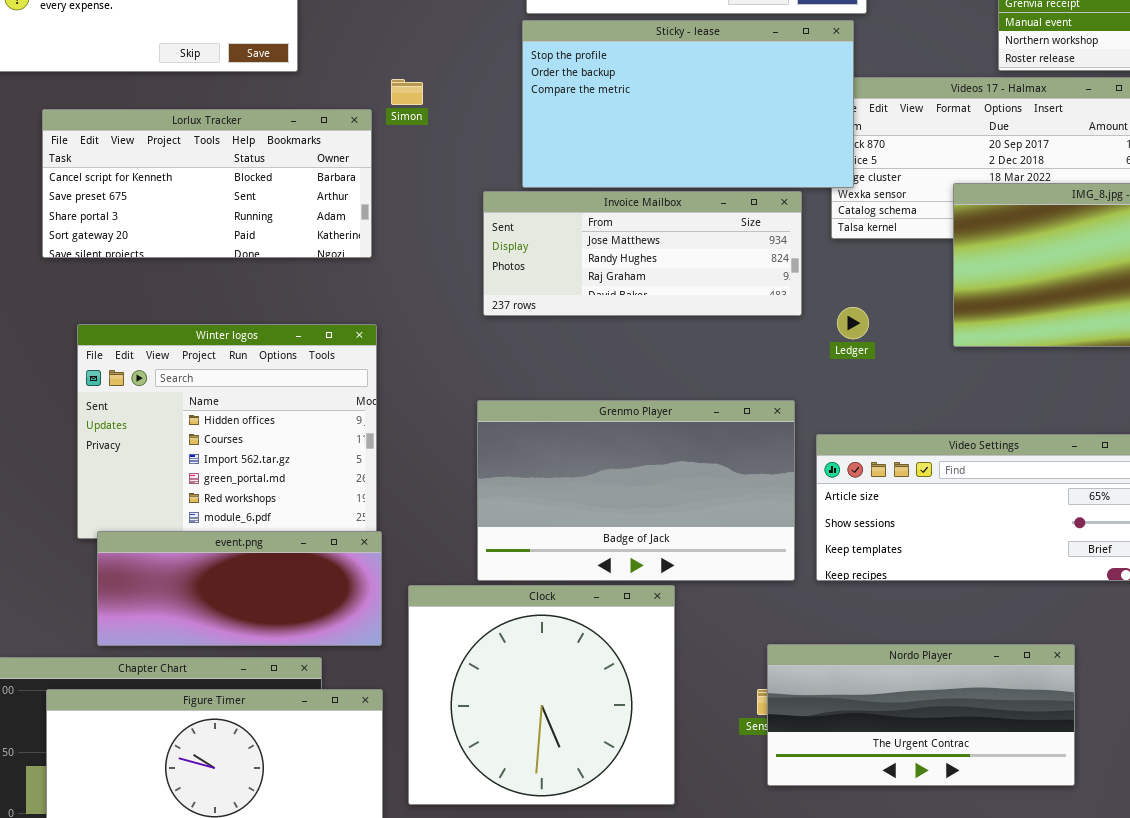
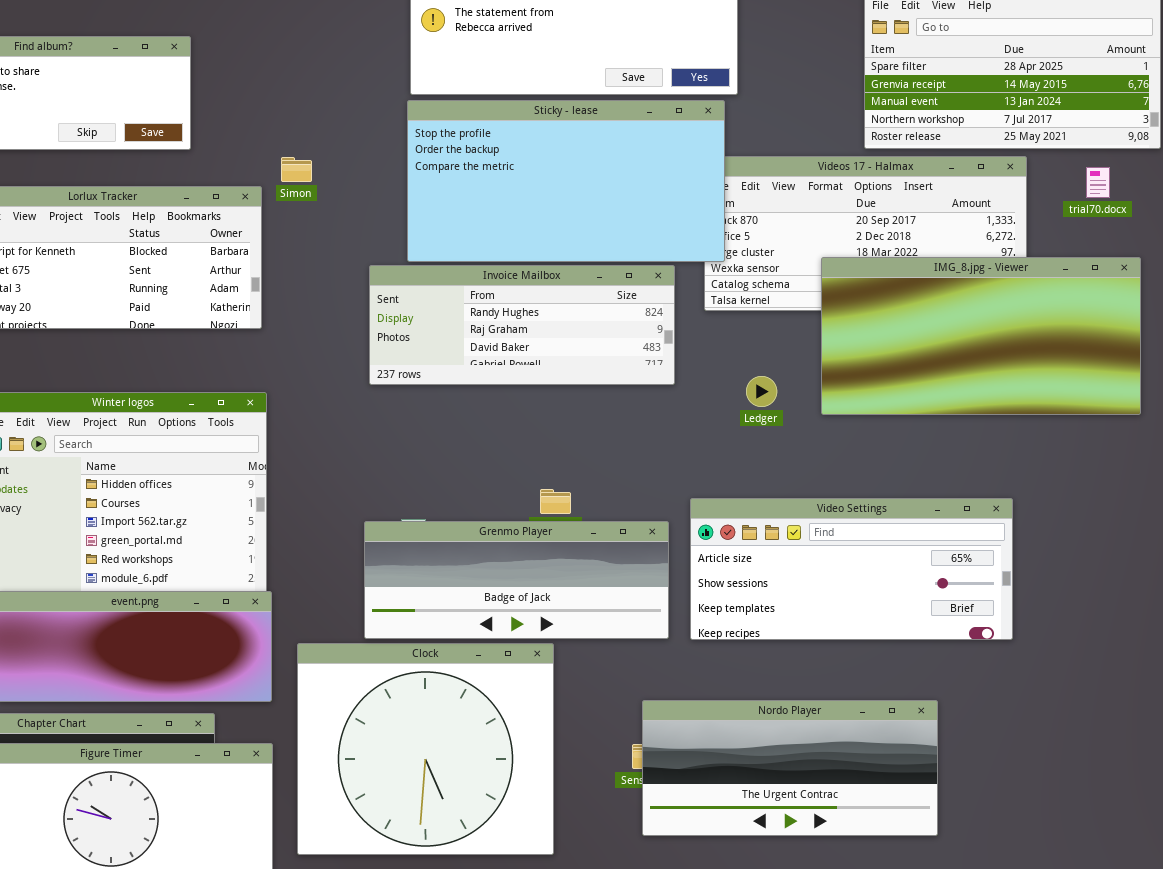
Invoice Mailbox: [483,191,802,316] -> [369,265,675,385], scrolled down 1 row
Ledger: [837,307,869,339] -> [746,376,777,407], moved
Grenmo Player: [477,400,795,581] -> [364,521,669,639], resized

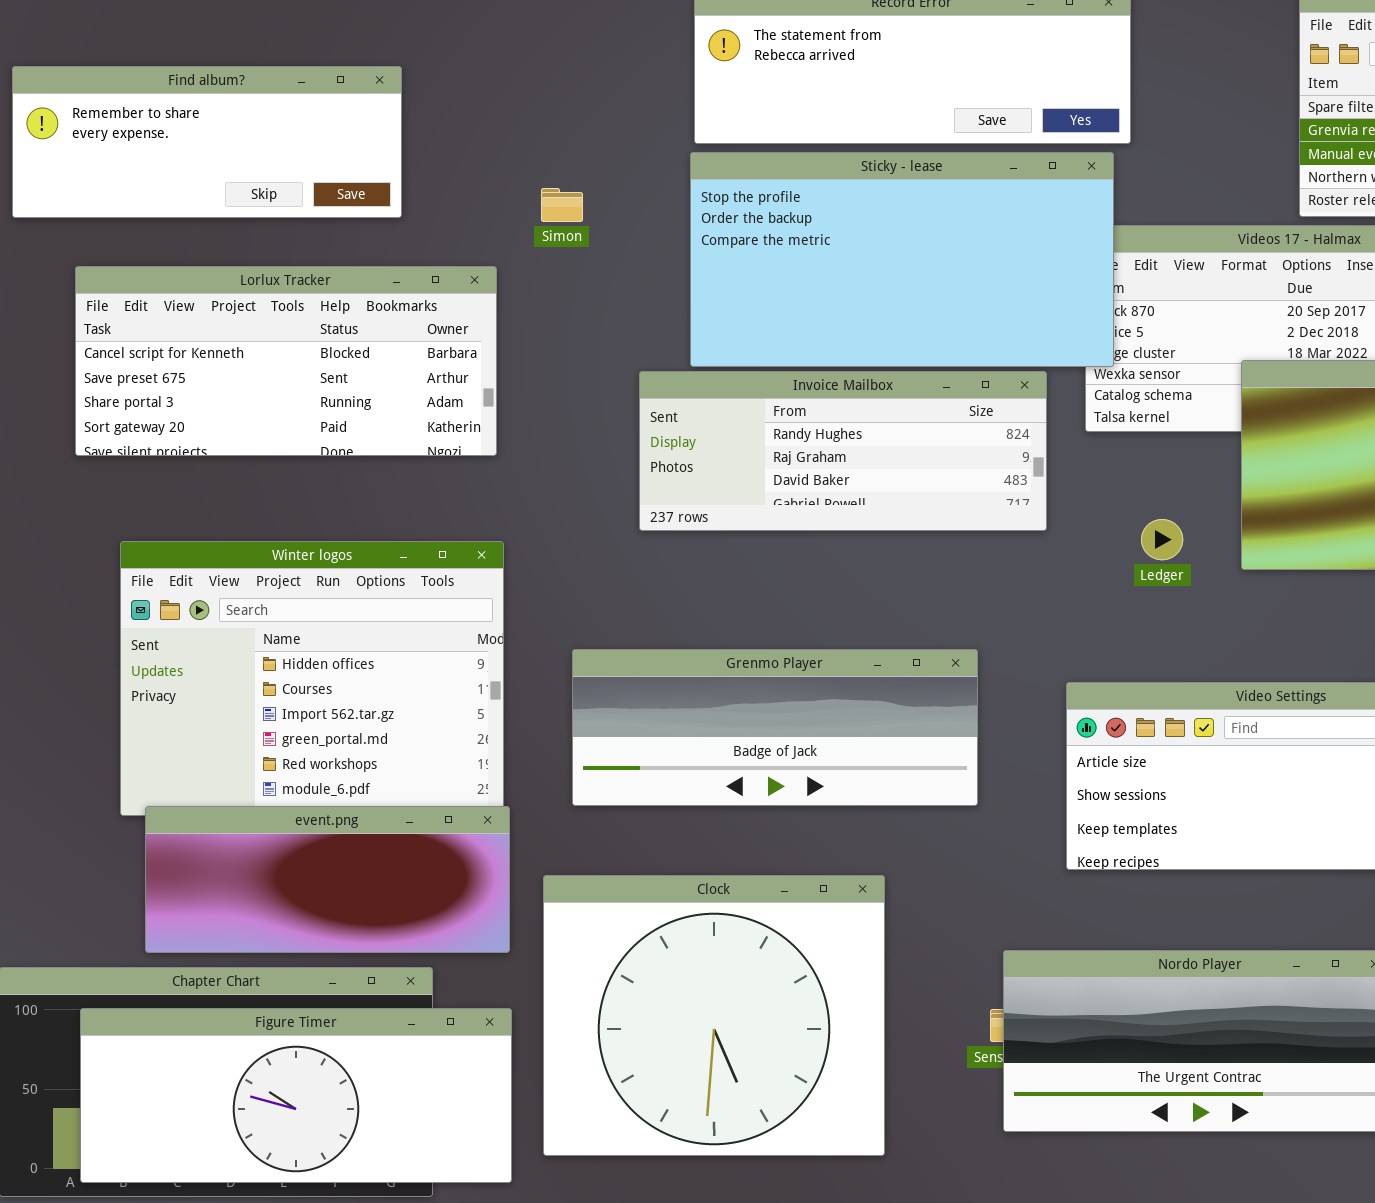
Simon: [281,157,312,182] -> [541,188,583,222], moved
Grenmo Player: [364,521,669,639] -> [572,649,978,806], moved

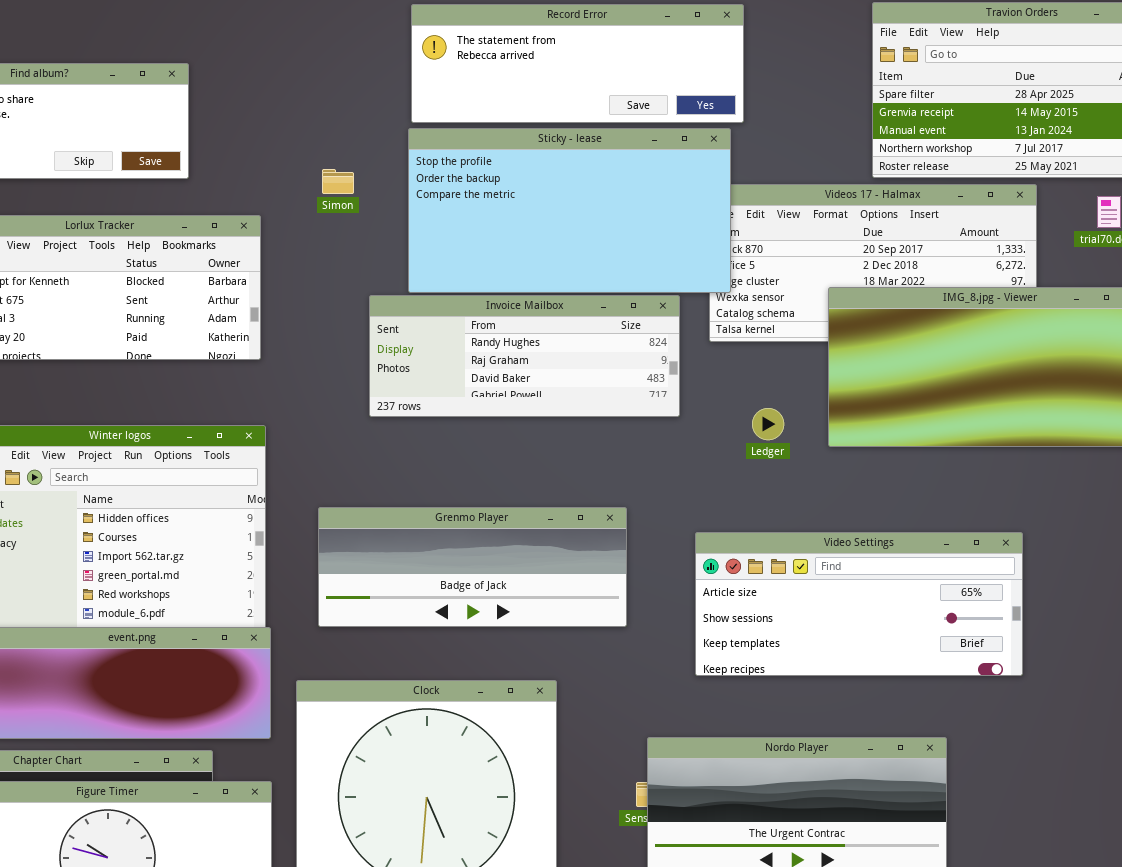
Simon: [541,188,583,222] -> [322,169,354,194], moved

